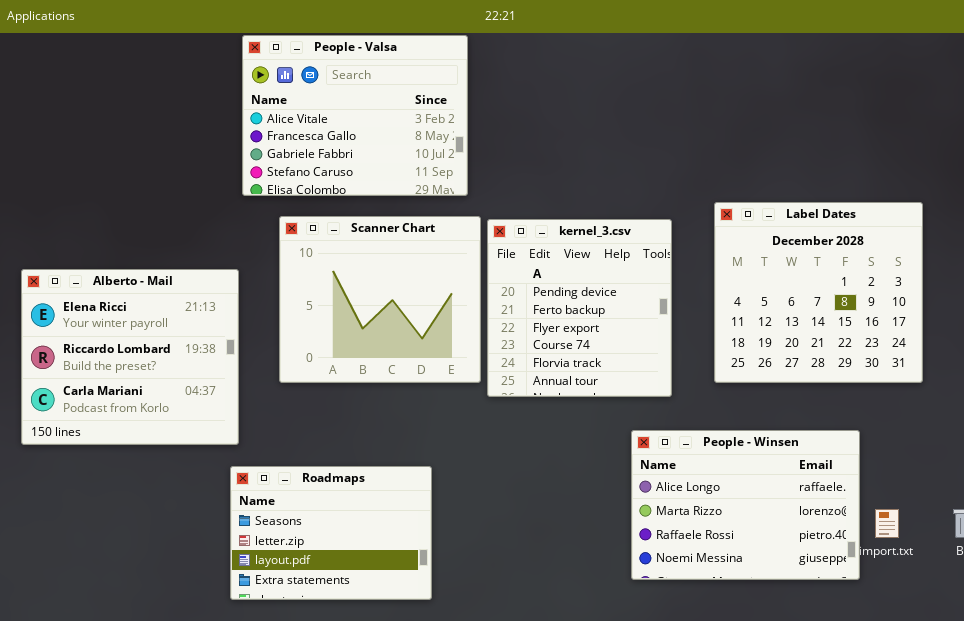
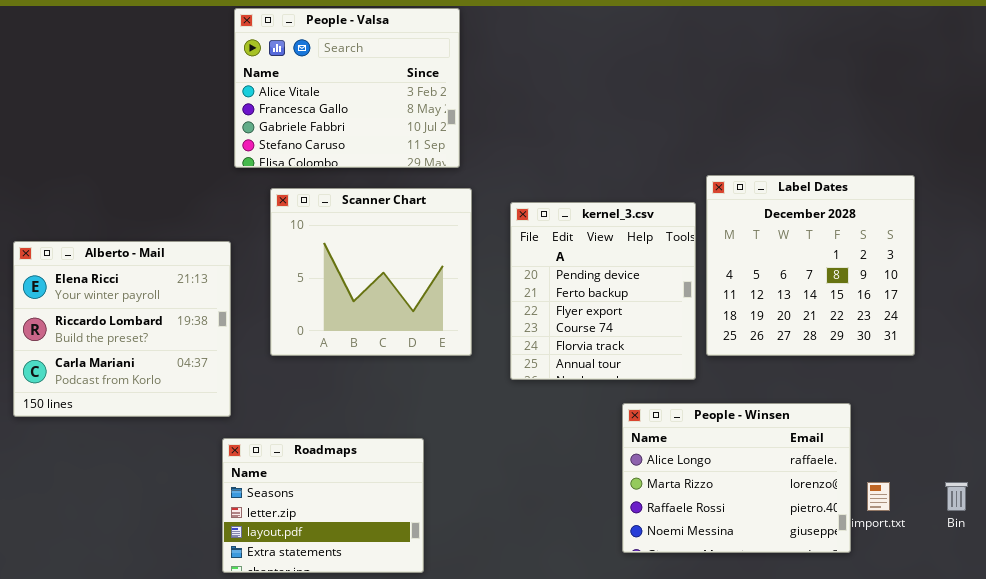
kernel_3.csv: [487,219,672,397] -> [510,202,696,380], moved

